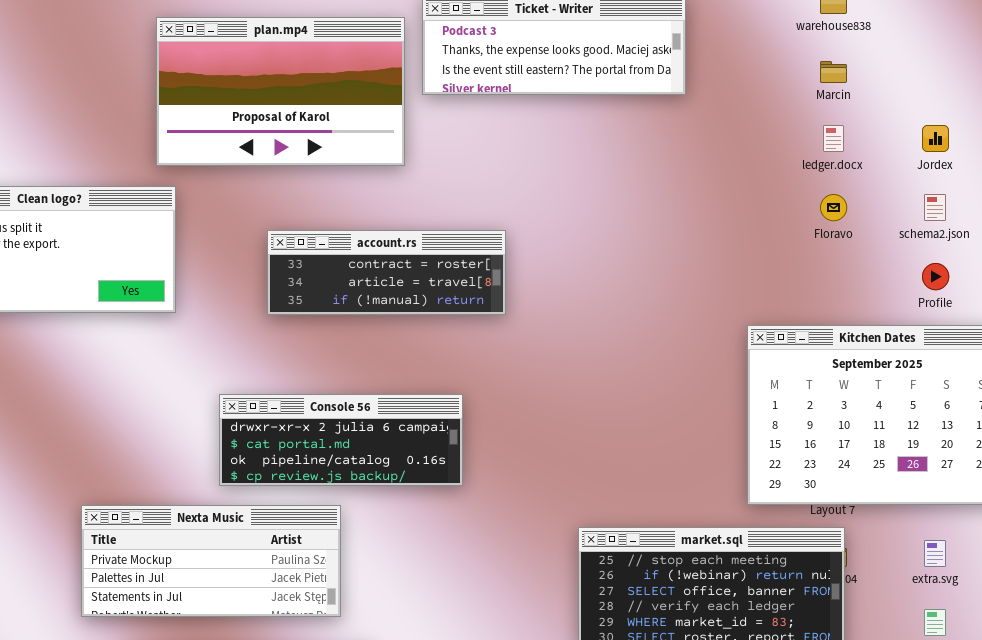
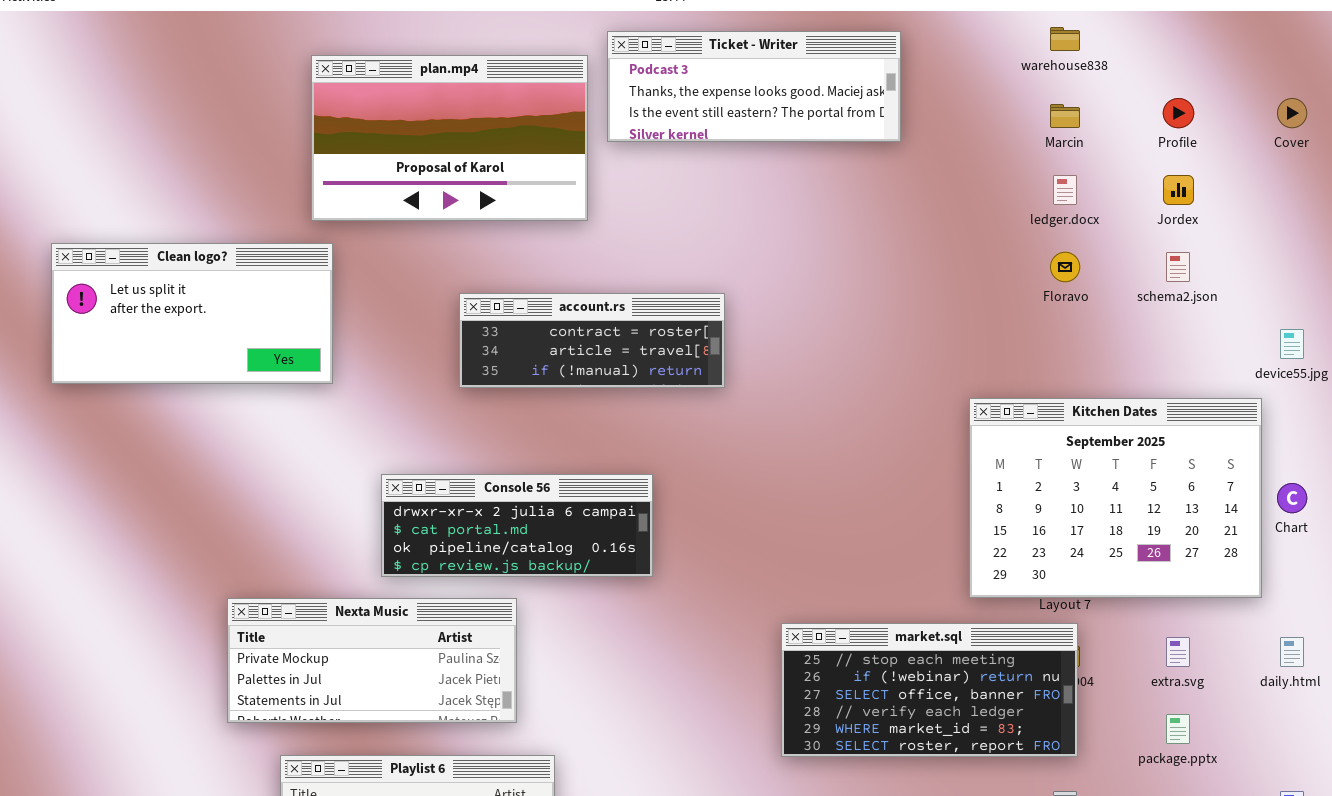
account.rs: [267,230,506,315] -> [459,293,725,388], moved
Profile: [922,263,949,290] -> [1163,98,1194,128], moved

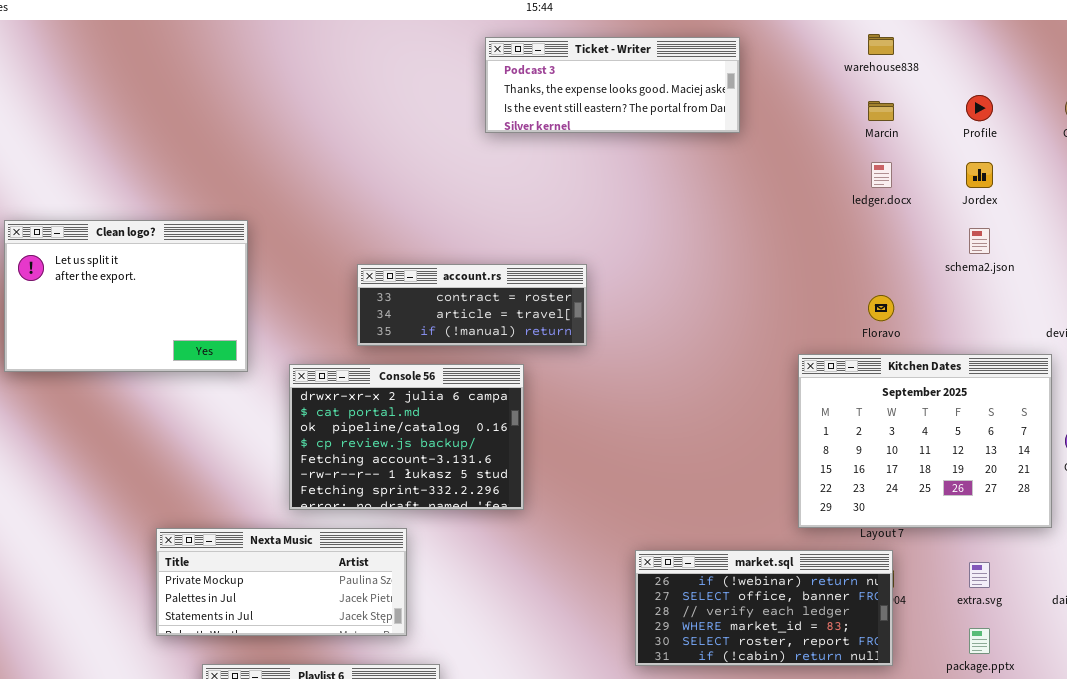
plan.mp4: [311,55,588,221] -> none, closed
Clean logo?: [51,243,333,384] -> [4,220,248,372], resized
Floravo: [1050,252,1080,282] -> [868,295,894,321], moved
Console 56: [381,474,653,577] -> [289,364,524,510], resized
market.sql: [781,623,1078,757] -> [635,550,893,666], scrolled down 1 row

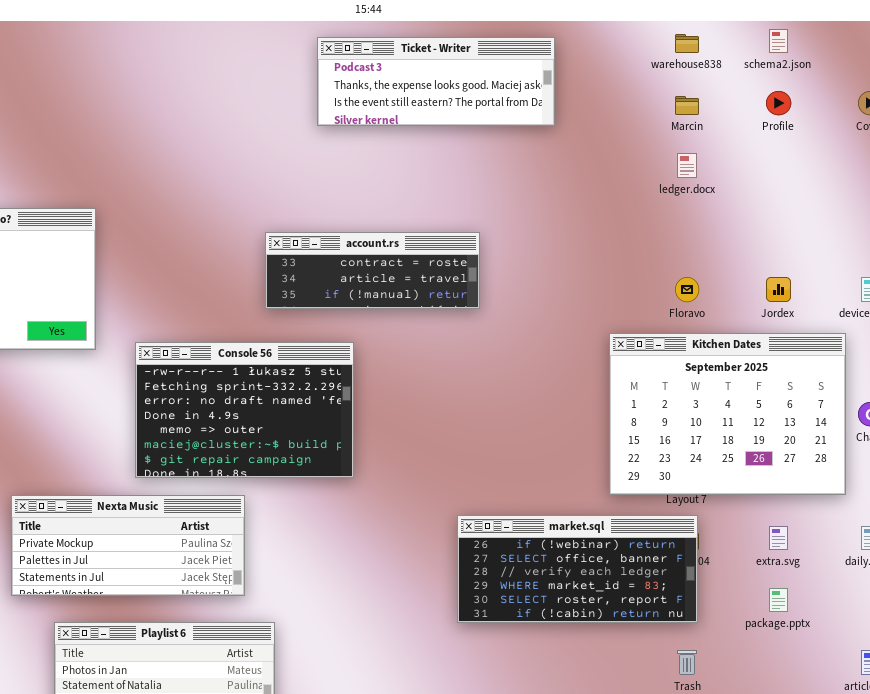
Jordex: [966,162,993,188] -> [766,277,791,302], moved
schema2.json: [969,228,990,254] -> [769,29,788,53], moved
account.rs: [357,264,587,346] -> [265,232,480,309], moved
Console 56: [289,364,524,510] -> [135,342,354,478], scrolled down 5 rows

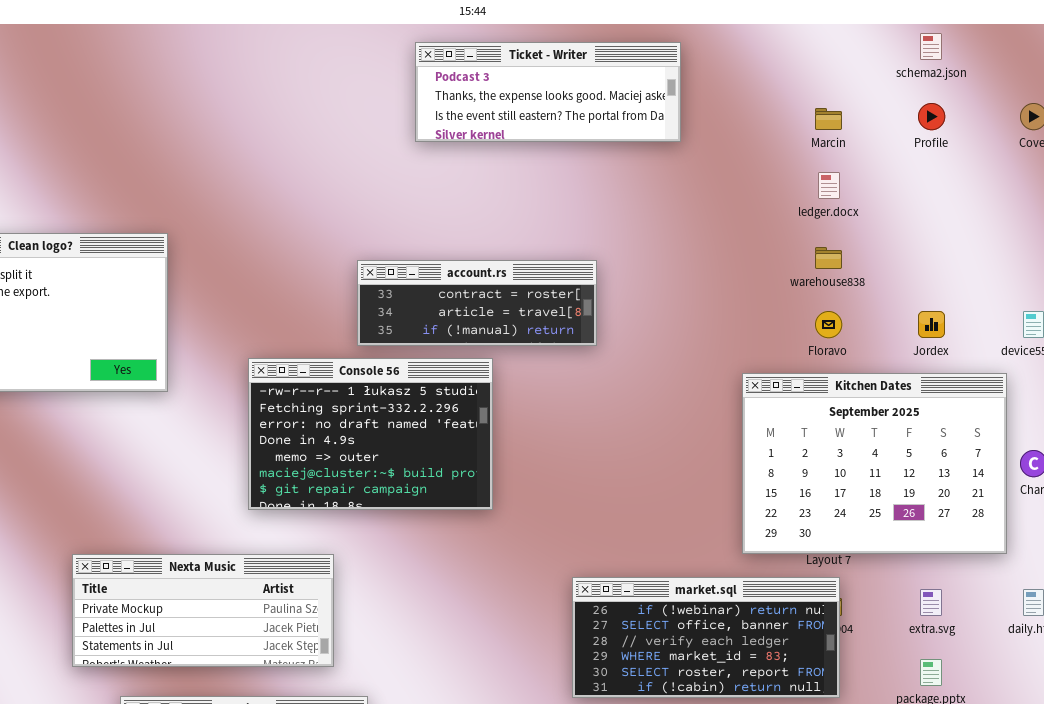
warehouse838: [675,34,699,53] -> [815,247,842,269], moved
Console 56: [135,342,354,478] -> [248,358,493,510], moved

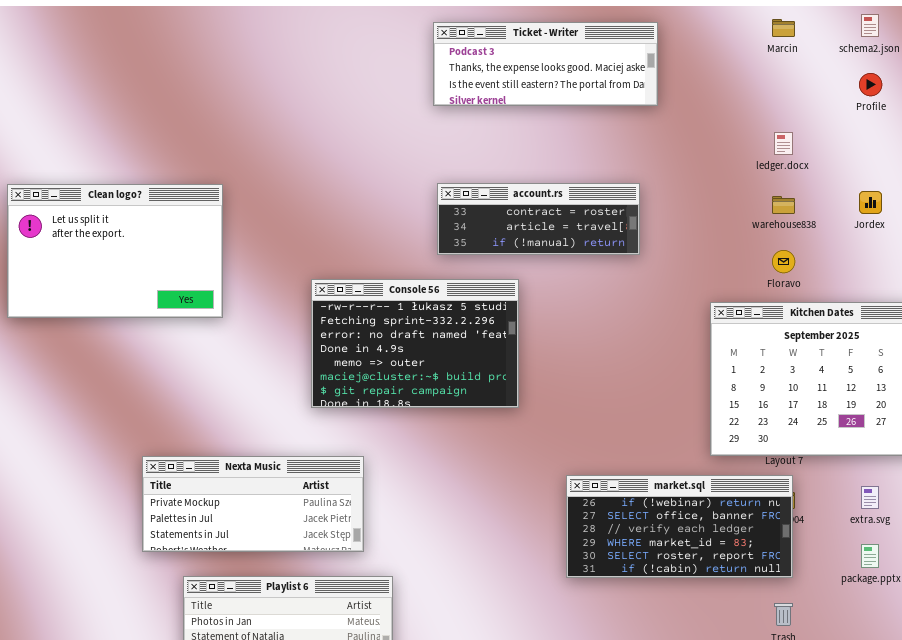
Marcin: [815,108,842,130] -> [772,19,795,37], moved
account.rs: [357,260,597,346] -> [437,183,640,255], moved
Jordex: [918,311,945,338] -> [859,191,882,214], moved
Console 56: [248,358,493,510] -> [311,279,519,408], moved

